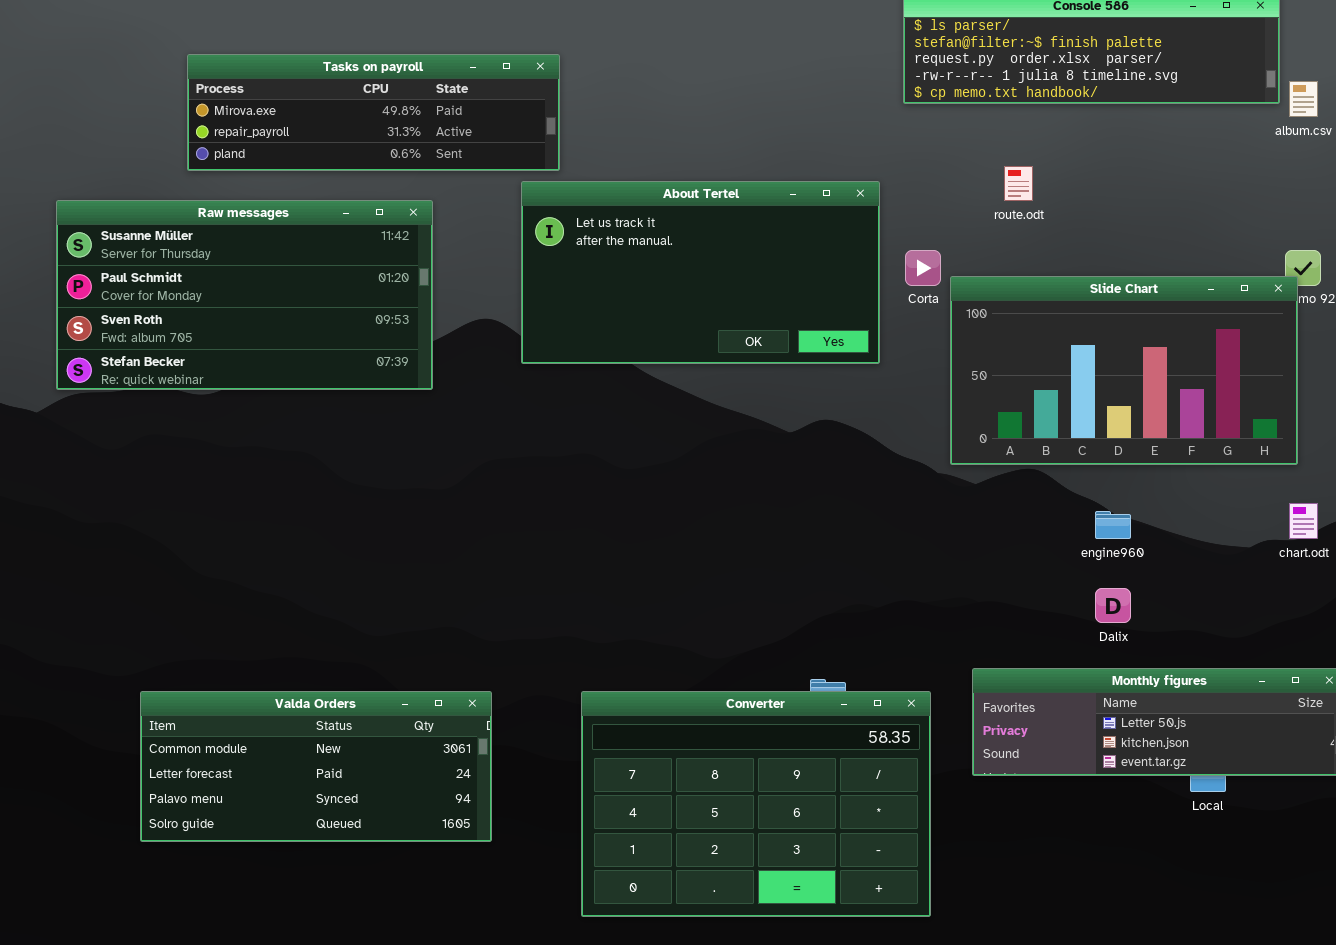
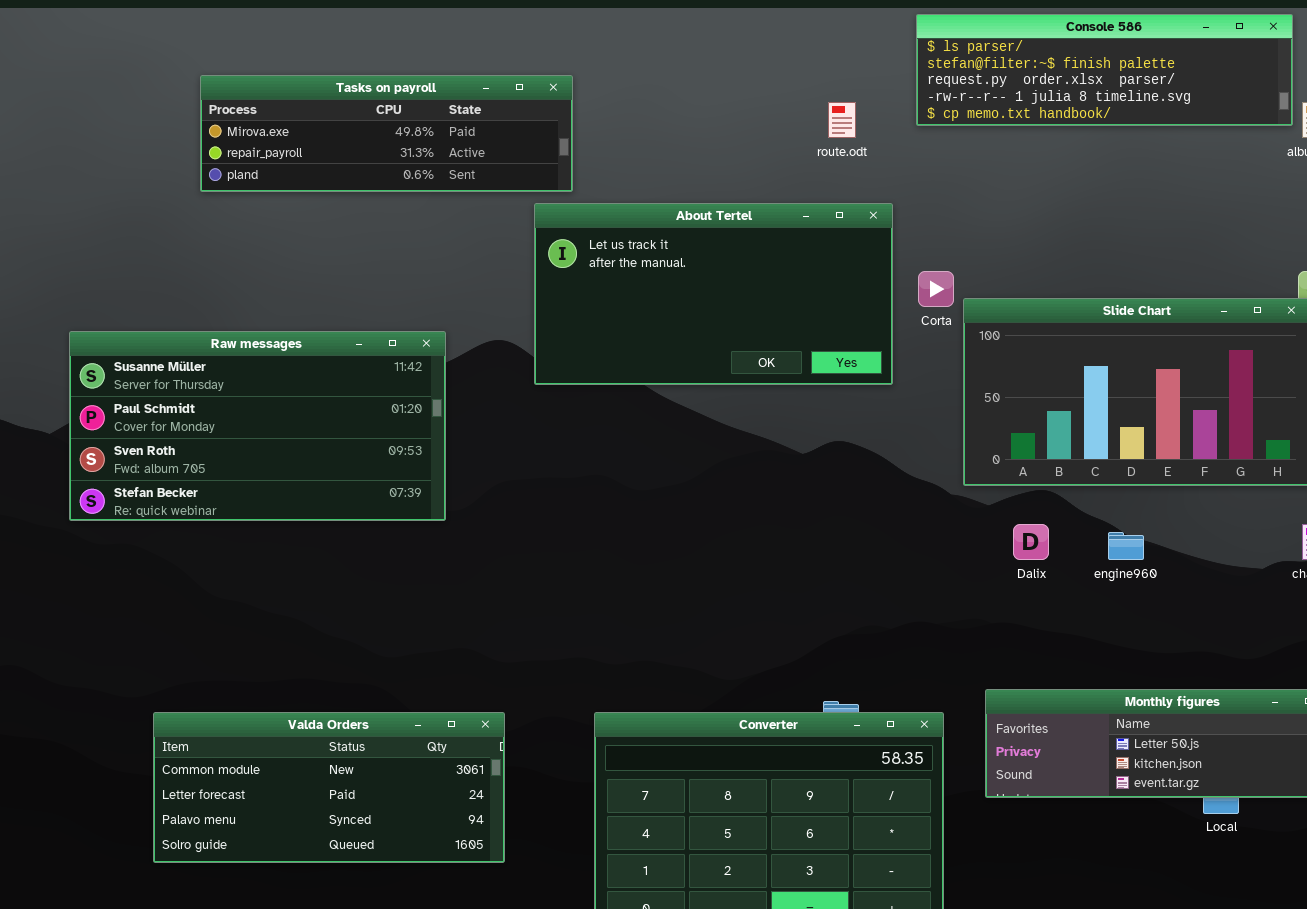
route.odt: [1004,166,1033,201] -> [828,102,856,138], moved
Raw messages: [56,200,433,390] -> [69,331,446,521], moved
Dalix: [1095,588,1131,623] -> [1013,524,1049,560], moved

